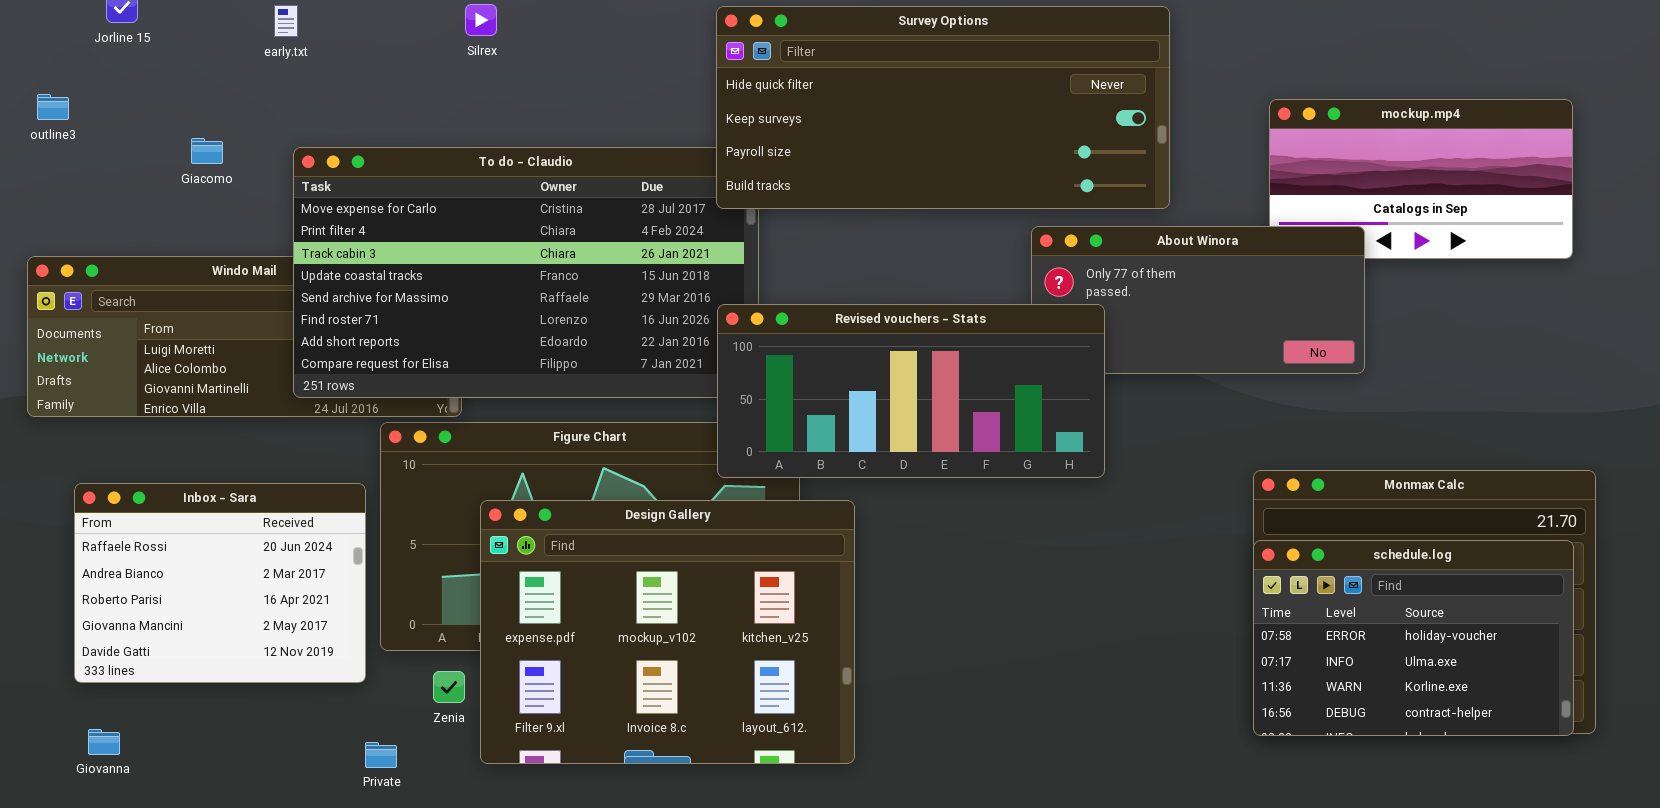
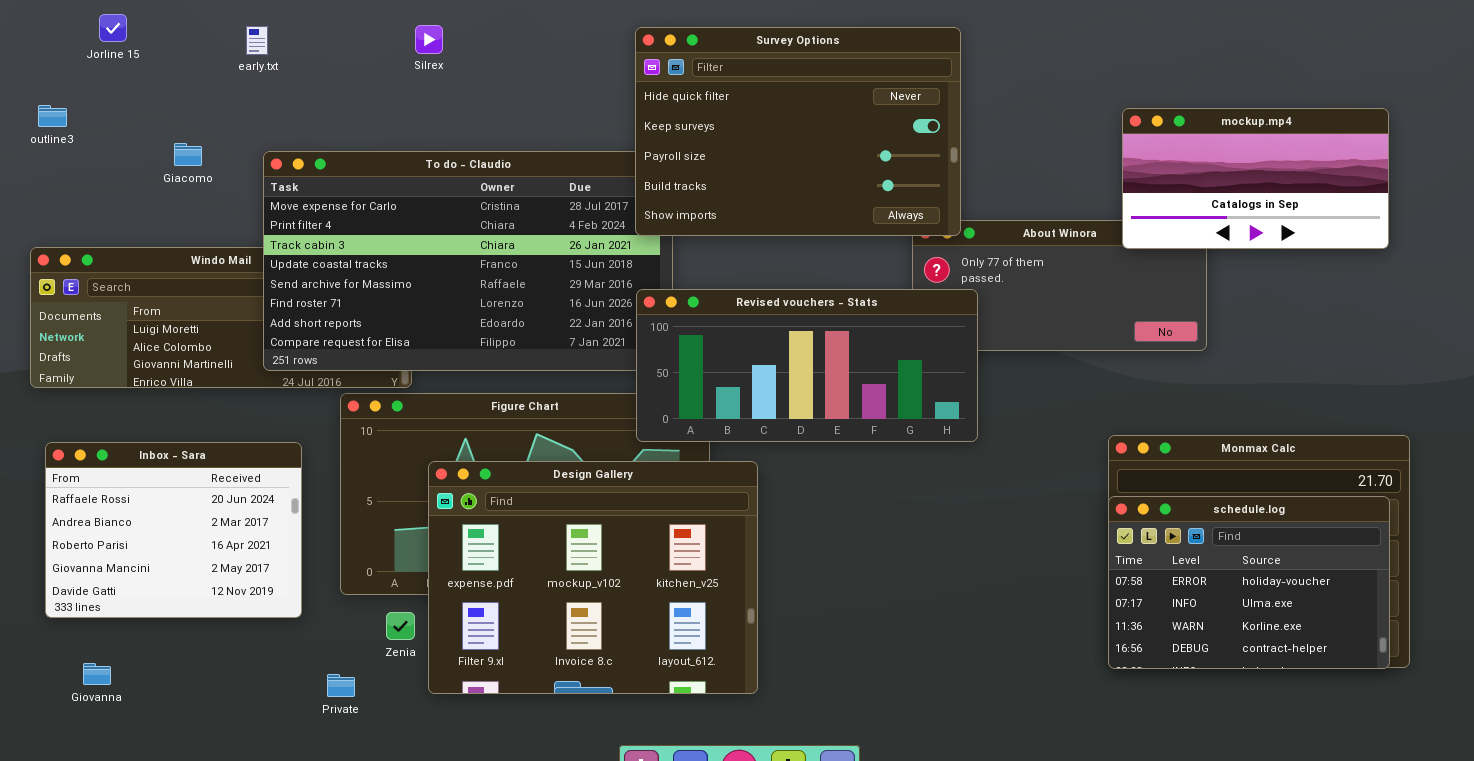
Survey Options: [716,6,1170,209] -> [635,27,961,236], resized
mockup.mp4: [1269,99,1573,259] -> [1122,108,1389,249], raised
Inbox - Sara: [74,483,366,683] -> [45,442,302,618], moved

